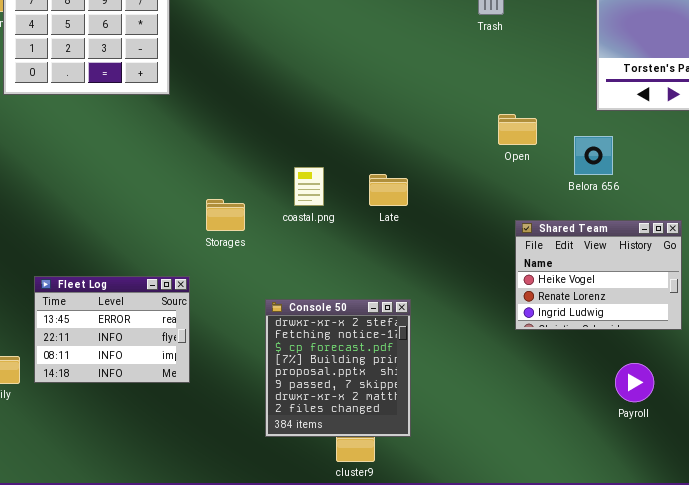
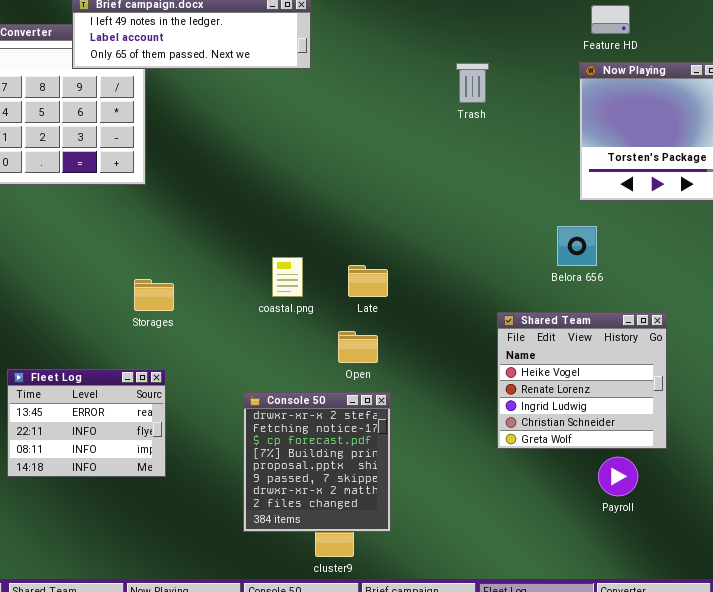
Open: [498,114,537,145] -> [338,331,378,363], moved
Storages: [206,199,245,231] -> [134,279,174,311], moved
Shared Team: [515,220,682,330] -> [497,312,667,449], resized

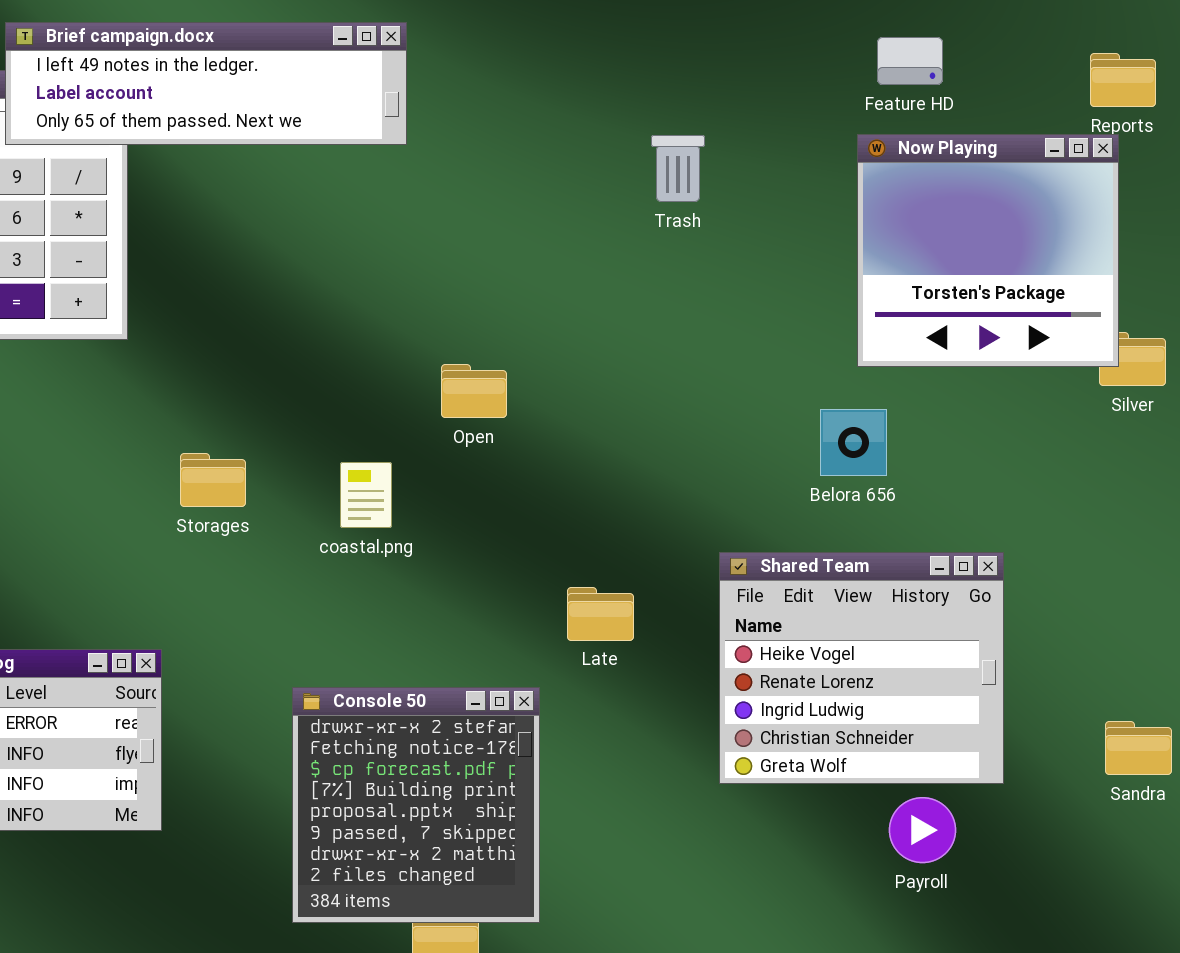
Late: [348,265,388,297] -> [567,587,634,641], moved
Storages: [134,279,174,311] -> [180,453,246,507], moved
Open: [338,331,378,363] -> [441,364,507,418], moved

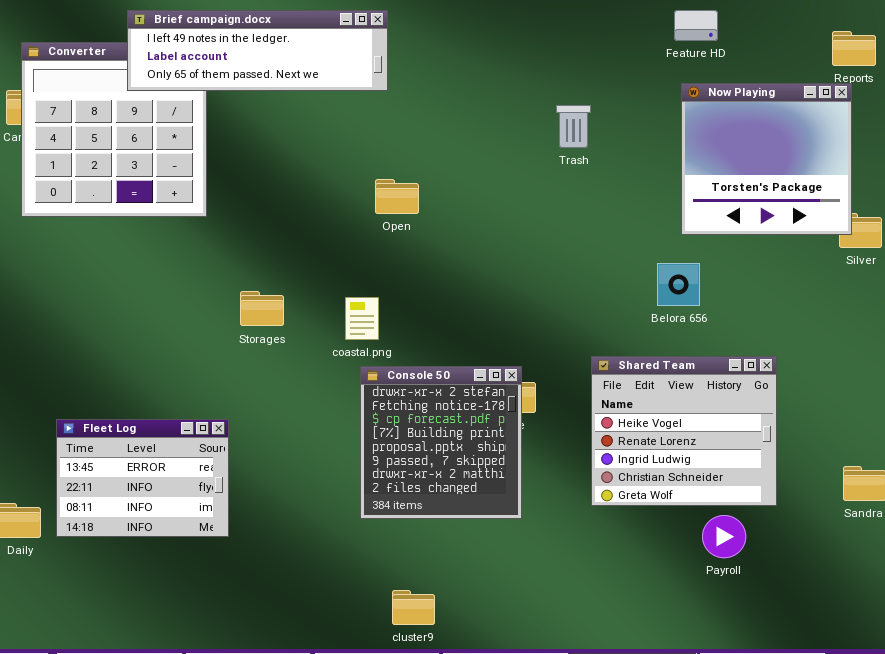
Feature HD: [877,37,943,85] -> [674,10,718,41], moved
Trash: [651,135,705,202] -> [556,105,591,148], moved
Open: [441,364,507,418] -> [375,179,419,214], moved
Console 50: [292,687,540,923] -> [360,366,522,519], moved

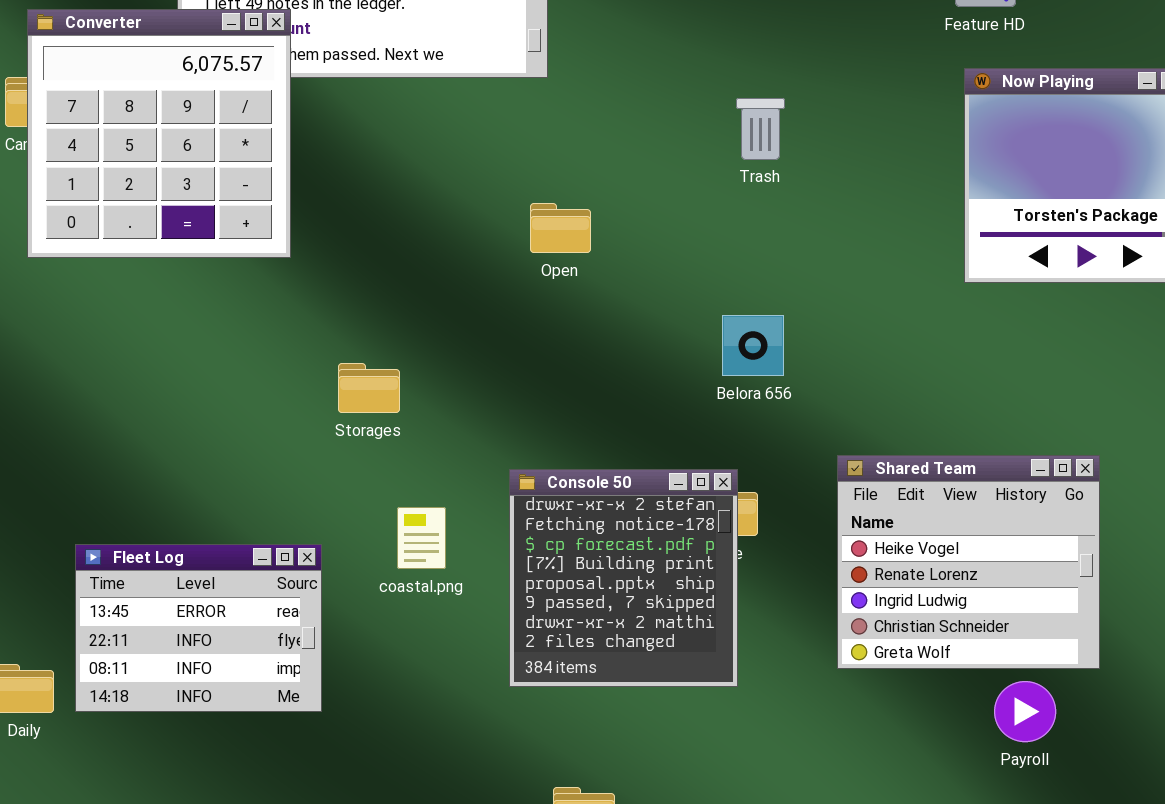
Converter: [21,42,207,217] -> [27,9,291,258], raised
Trash: [556,105,591,148] -> [736,98,785,160], moved
Belora 656: [657,263,700,306] -> [722,315,784,376], moved
coastal.png: [345,297,379,340] -> [397,507,446,569], moved

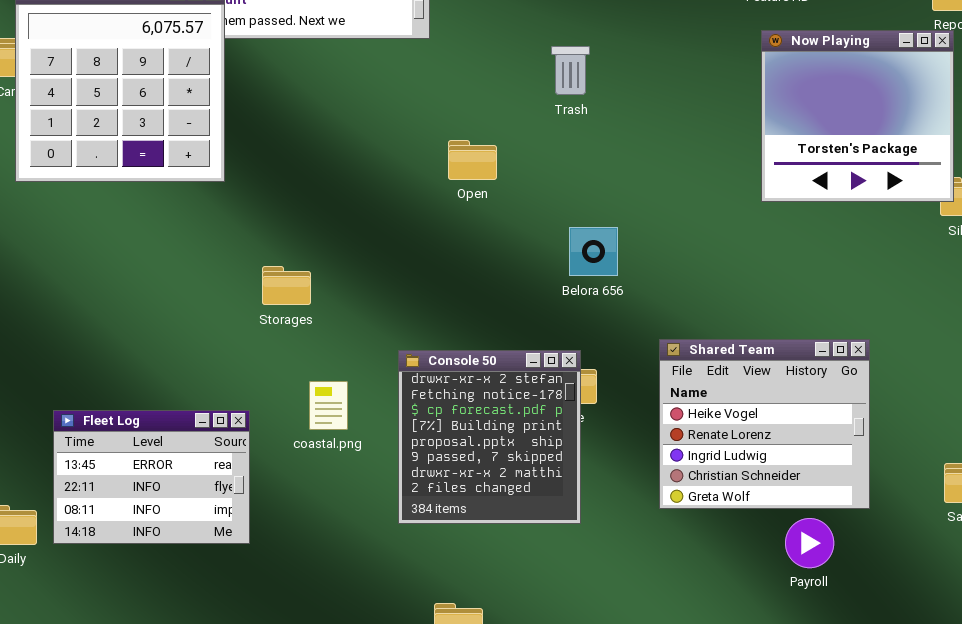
Trash: [736,98,785,160] -> [551,46,590,95], moved
Open: [530,203,591,253] -> [448,140,497,180], moved

